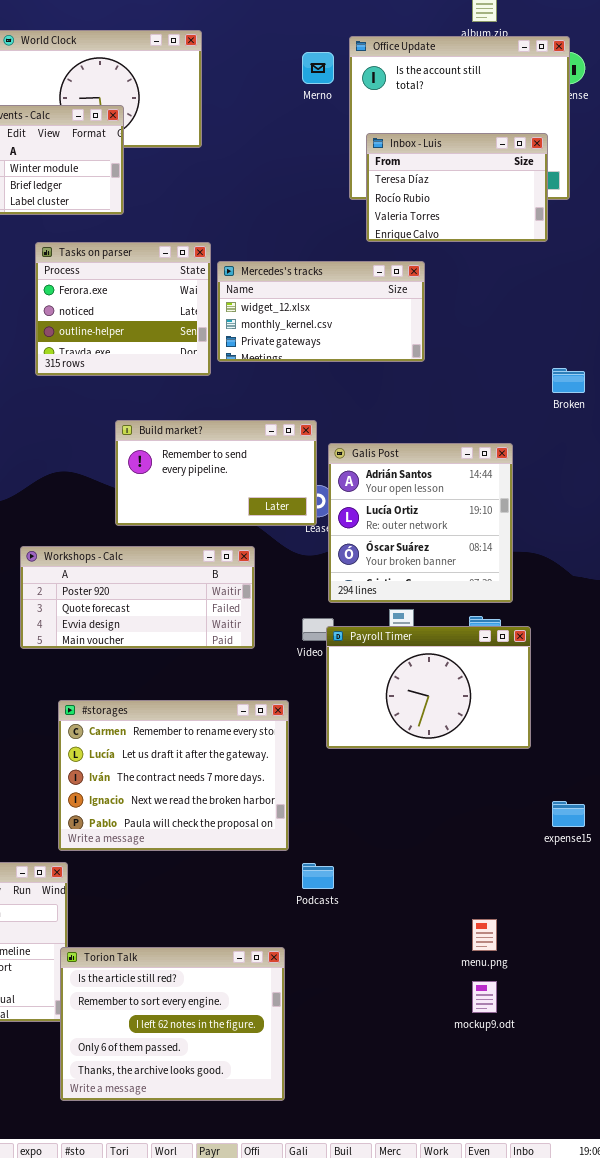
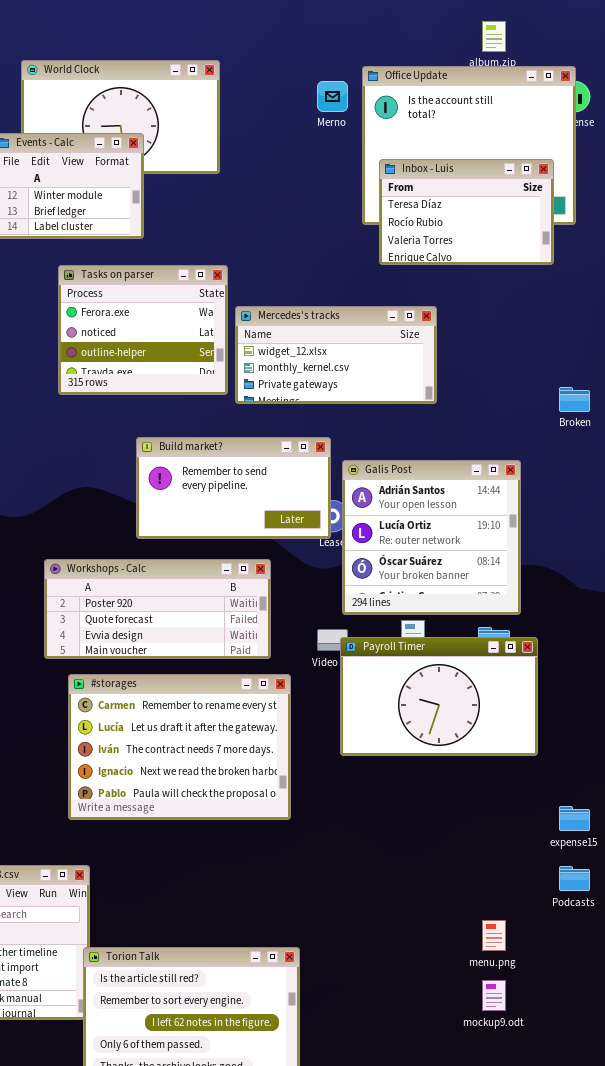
Mercedes's tracks: [217,261,425,362] -> [235,306,437,404], moved
#storages: [58,700,289,851] -> [68,674,291,820], moved
Podcasts: [302,863,334,889] -> [559,866,590,891], moved

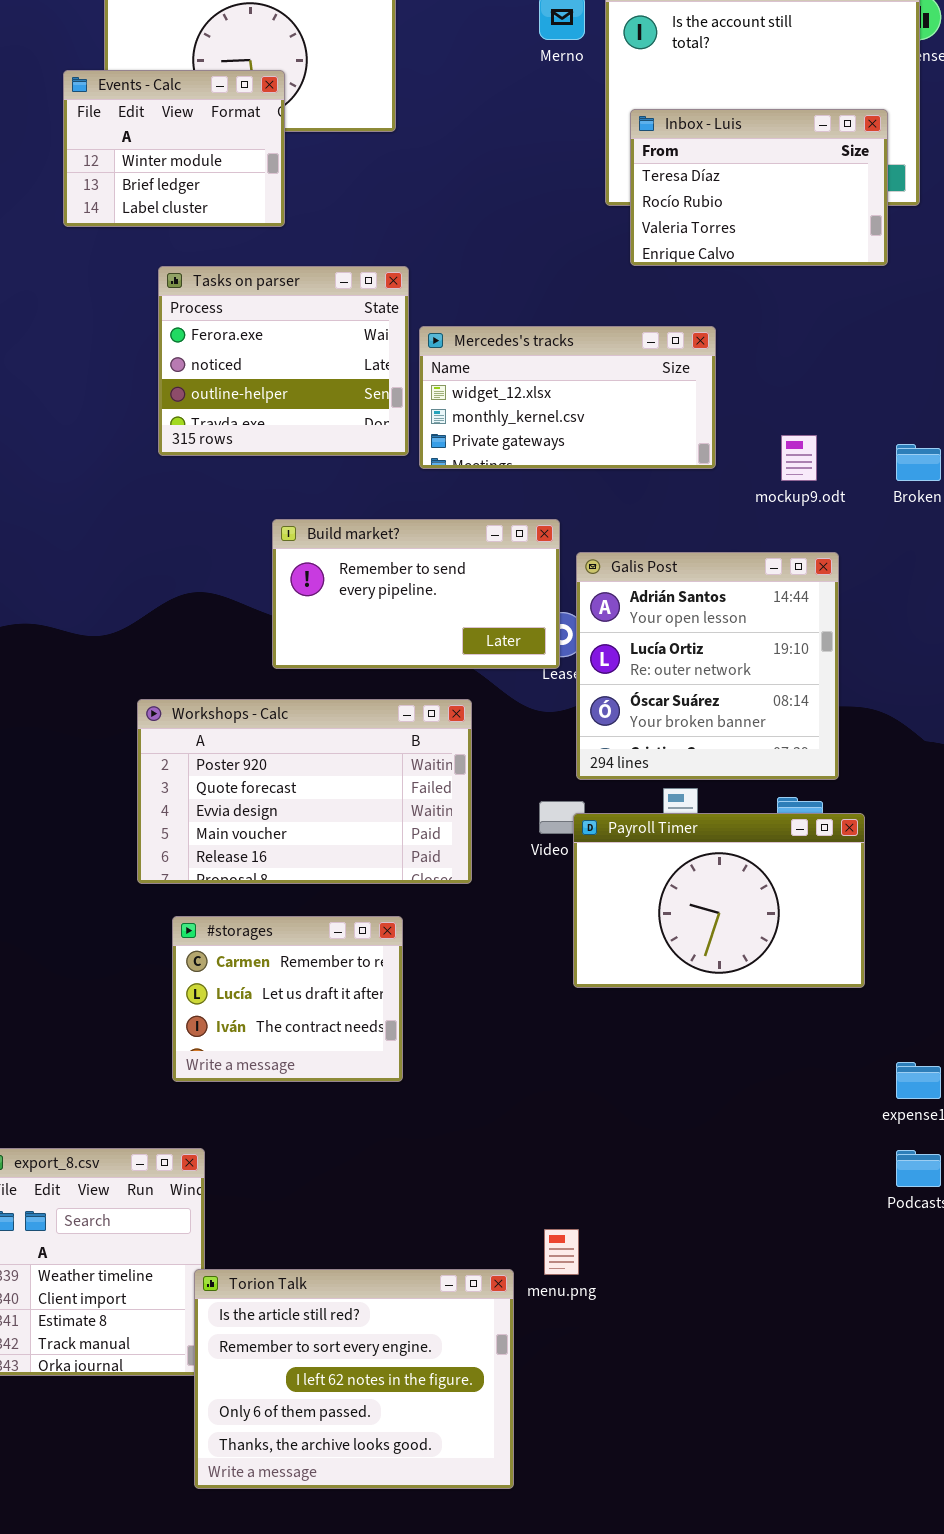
Workshops - Calc: [44,559,271,659] -> [137,699,472,884], resized
#storages: [68,674,291,820] -> [172,916,403,1082], resized
menu.png: [482,920,506,951] -> [544,1229,579,1275], moved
mockup9.odt: [482,980,506,1011] -> [781,435,817,481], moved

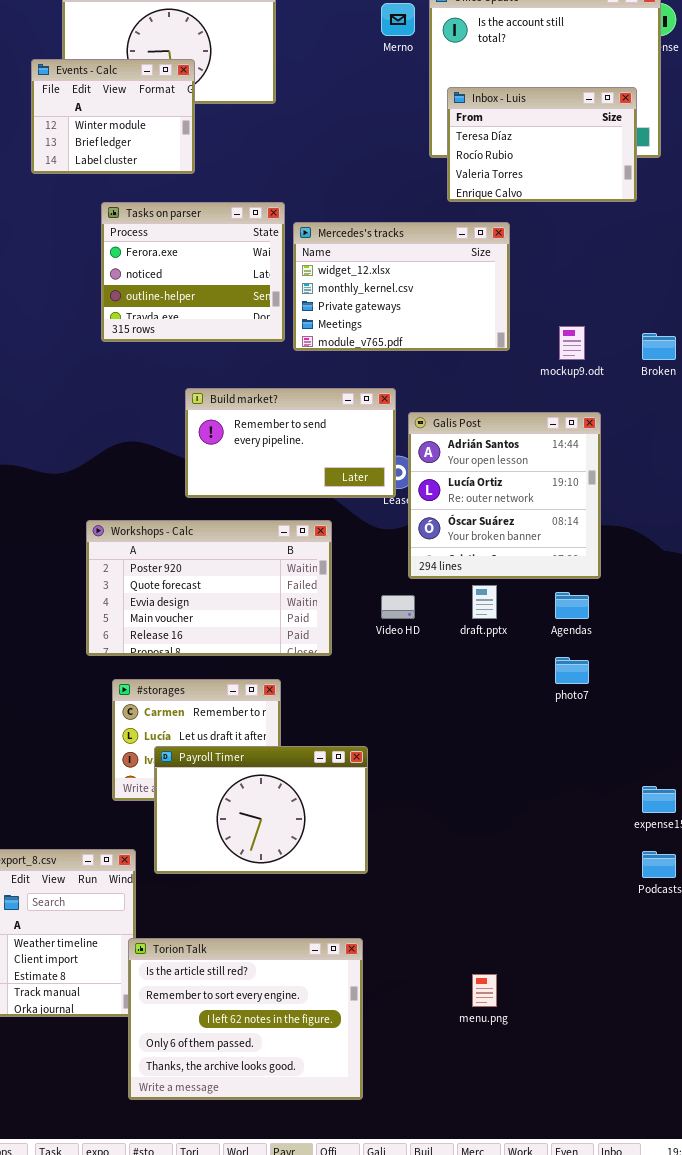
Mercedes's tracks: [419,326,716,469] -> [293,222,510,351], resized
Payroll Timer: [573,813,865,988] -> [154,746,368,874], moved
menu.png: [544,1229,579,1275] -> [472,974,497,1007], moved

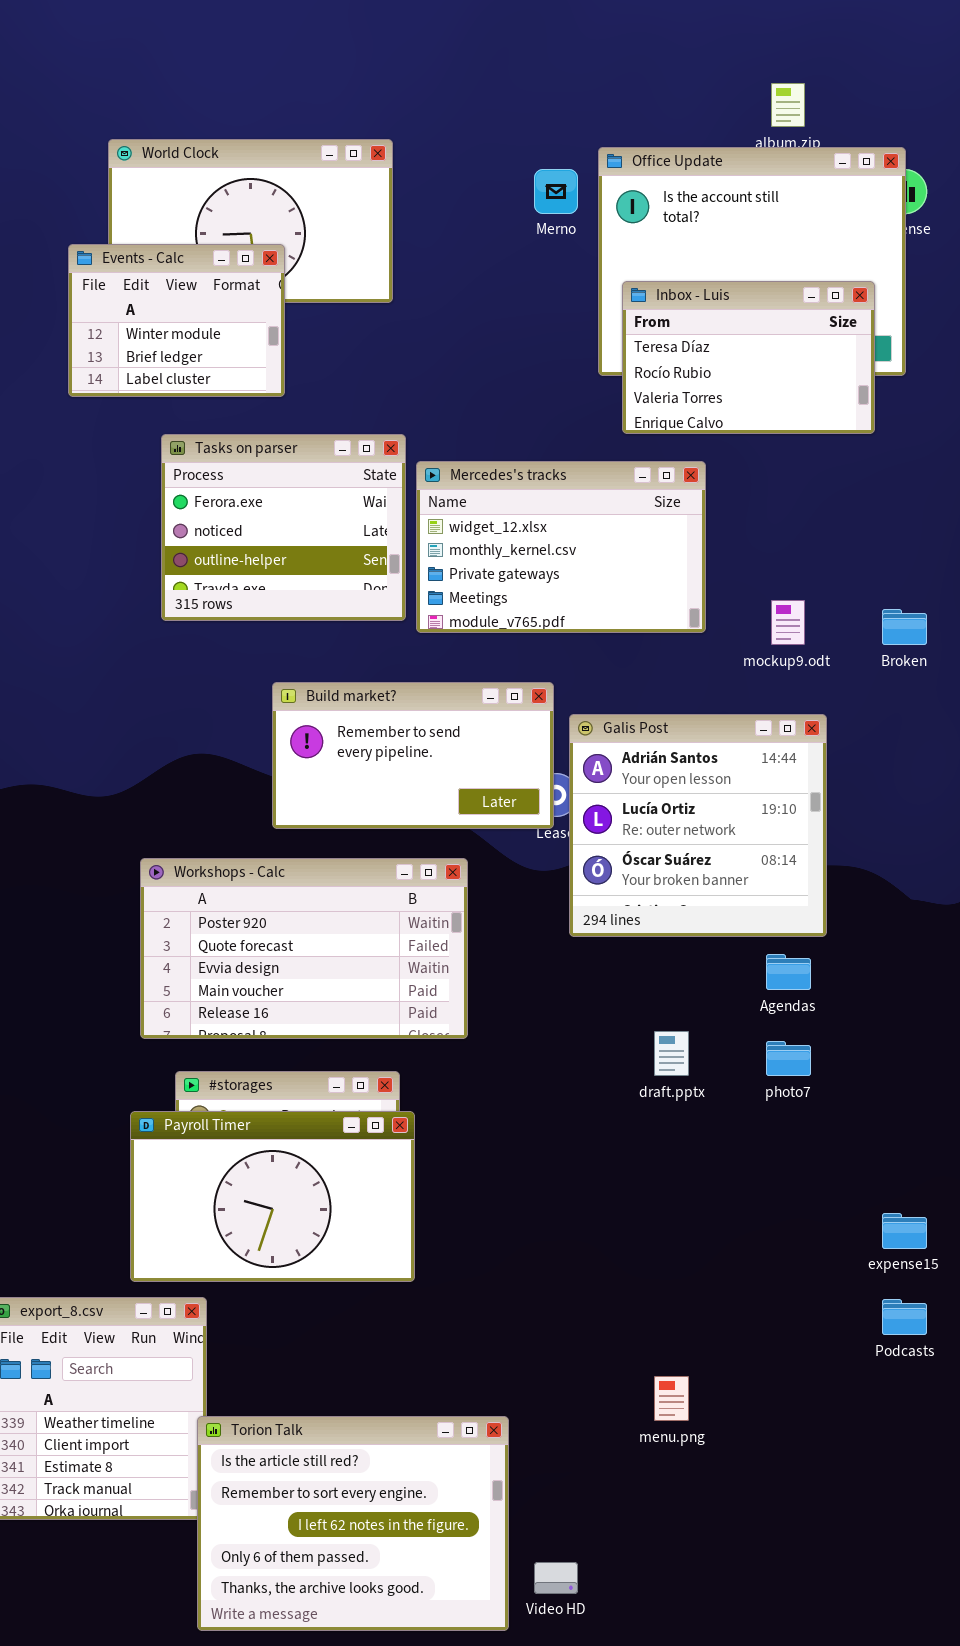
draft.pptx: [472,585,497,619] -> [654,1031,689,1076], moved
Video HD: [381,595,415,619] -> [534,1562,578,1594], moved
Payroll Timer: [154,746,368,874] -> [130,1111,415,1282], moved
menu.png: [472,974,497,1007] -> [654,1376,689,1421], moved

